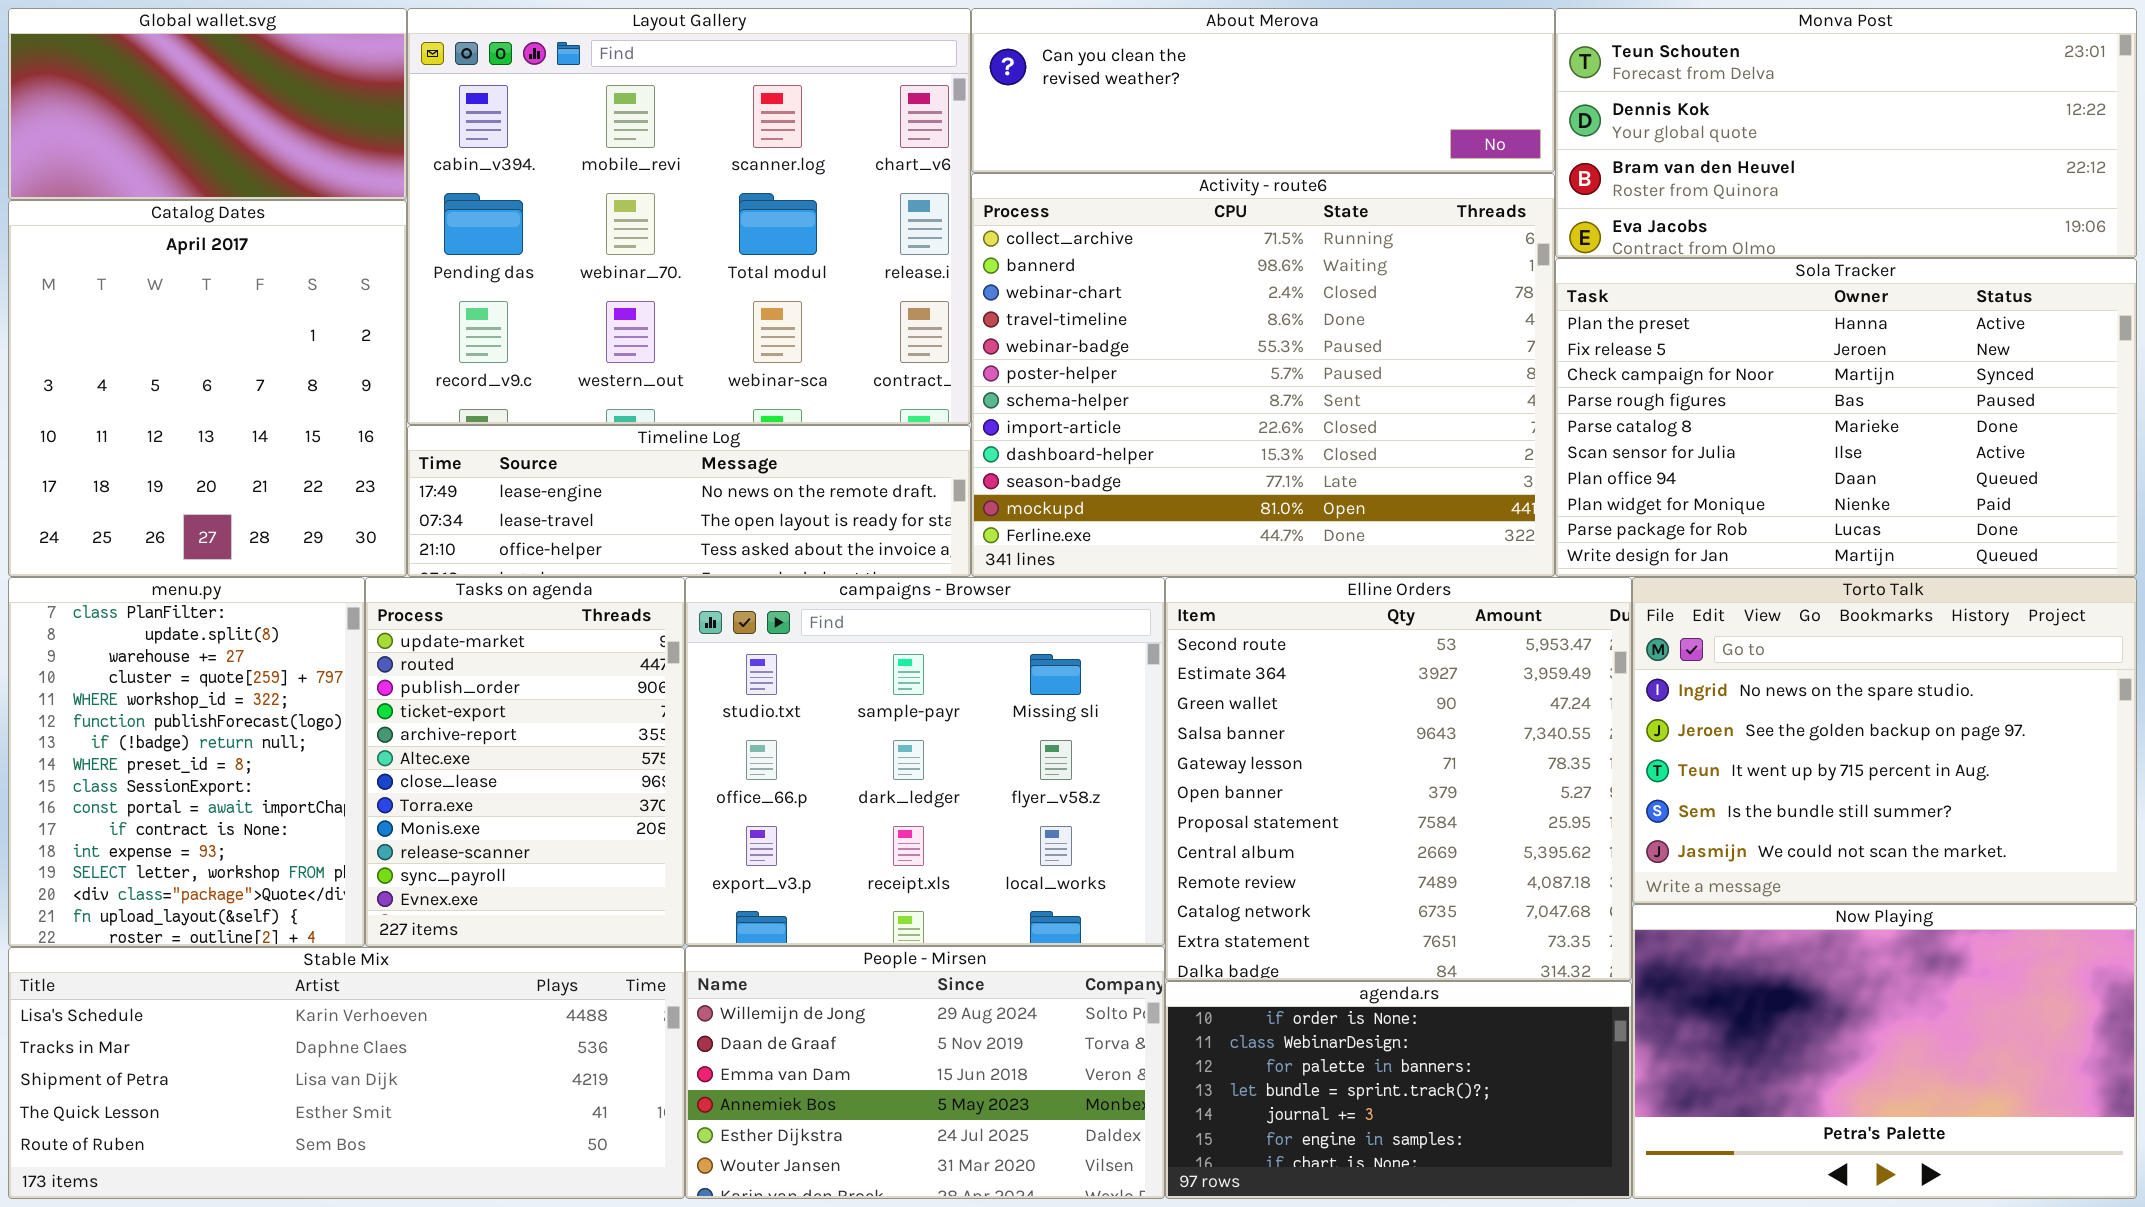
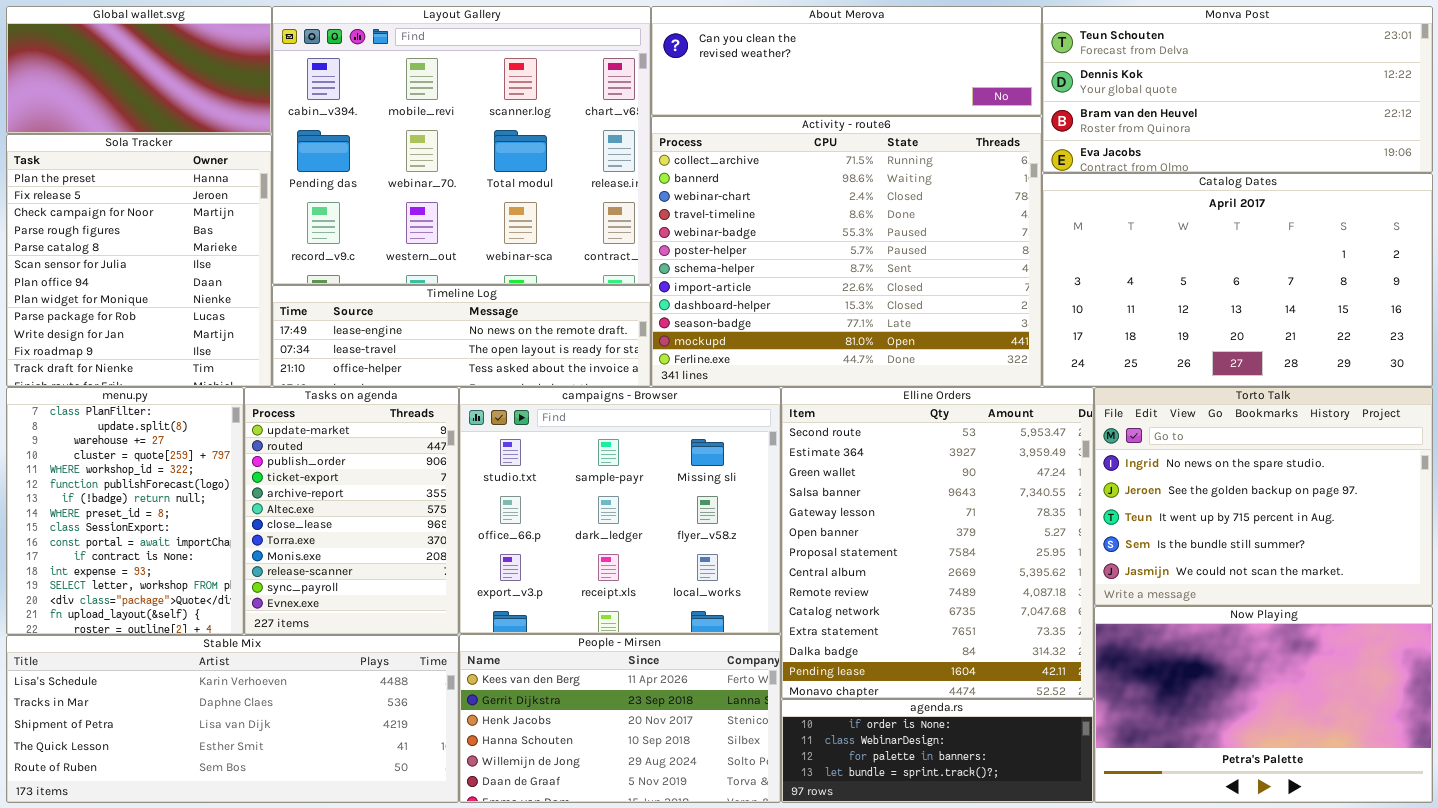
Catalog Dates: [8,200,407,577] -> [1042,173,1433,387], moved, resized
Sola Tracker: [1555,258,2137,577] -> [6,134,272,387], moved, resized
Elline Orders: [1165,577,1632,981] -> [781,387,1094,699], resized
People - Mirsen: [685,946,1165,1199] -> [459,634,781,803], scrolled up 4 rows
agenda.rs: [1165,981,1632,1199] -> [781,699,1094,803], resized

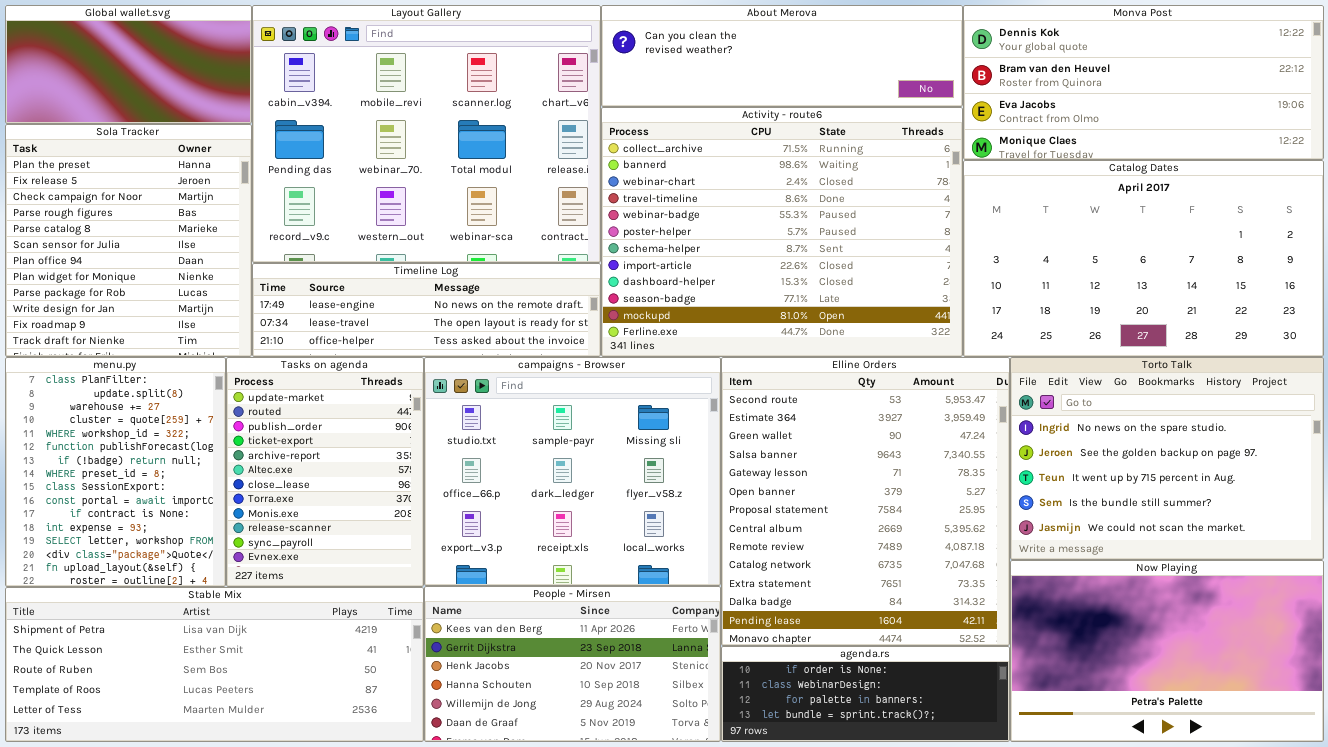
Monva Post: [1042,6,1433,173] -> [963,5,1324,160], scrolled down 1 row
Stable Mix: [6,635,459,803] -> [5,587,424,742], scrolled down 2 rows

